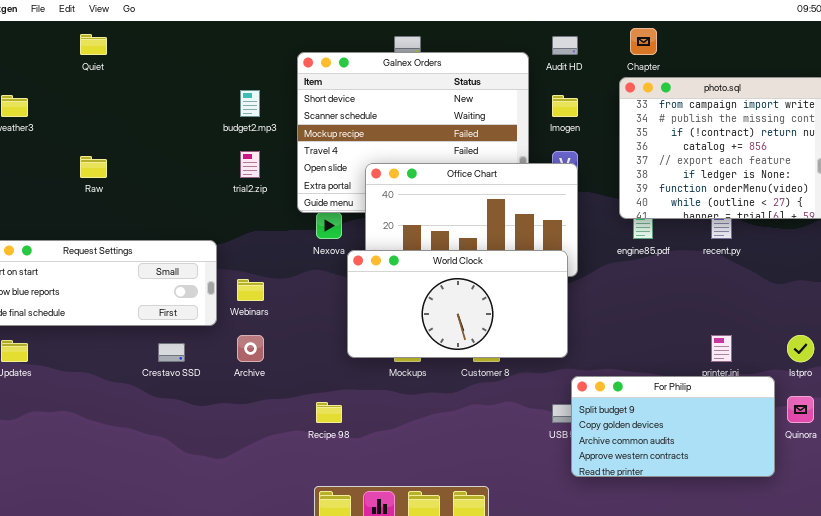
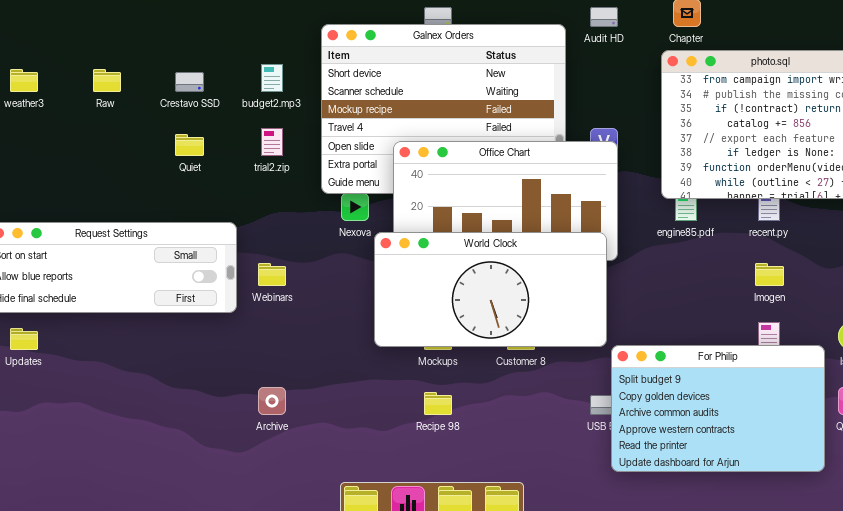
Quiet: [80,34,107,55] -> [175,134,204,156], moved
Imogen: [552,95,578,117] -> [755,263,784,286], moved
Raw: [80,156,107,178] -> [93,69,121,92], moved
Archive: [237,335,264,362] -> [258,387,286,415], moved
Crestavo SSD: [158,343,185,362] -> [175,72,204,92], moved
For Philip: [571,376,775,477] -> [611,345,825,472], resized
Recipe 98: [316,402,342,423] -> [424,392,452,415], moved

